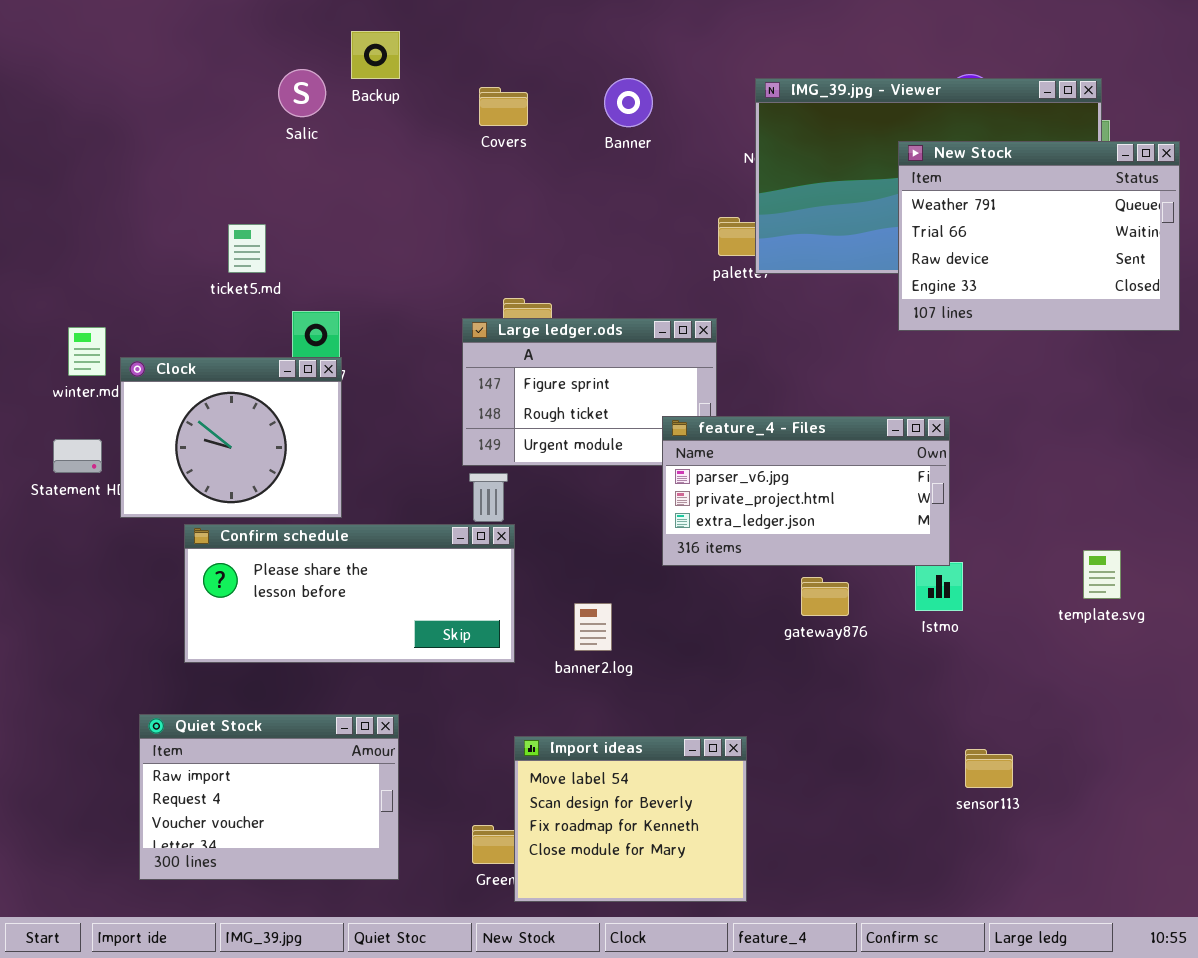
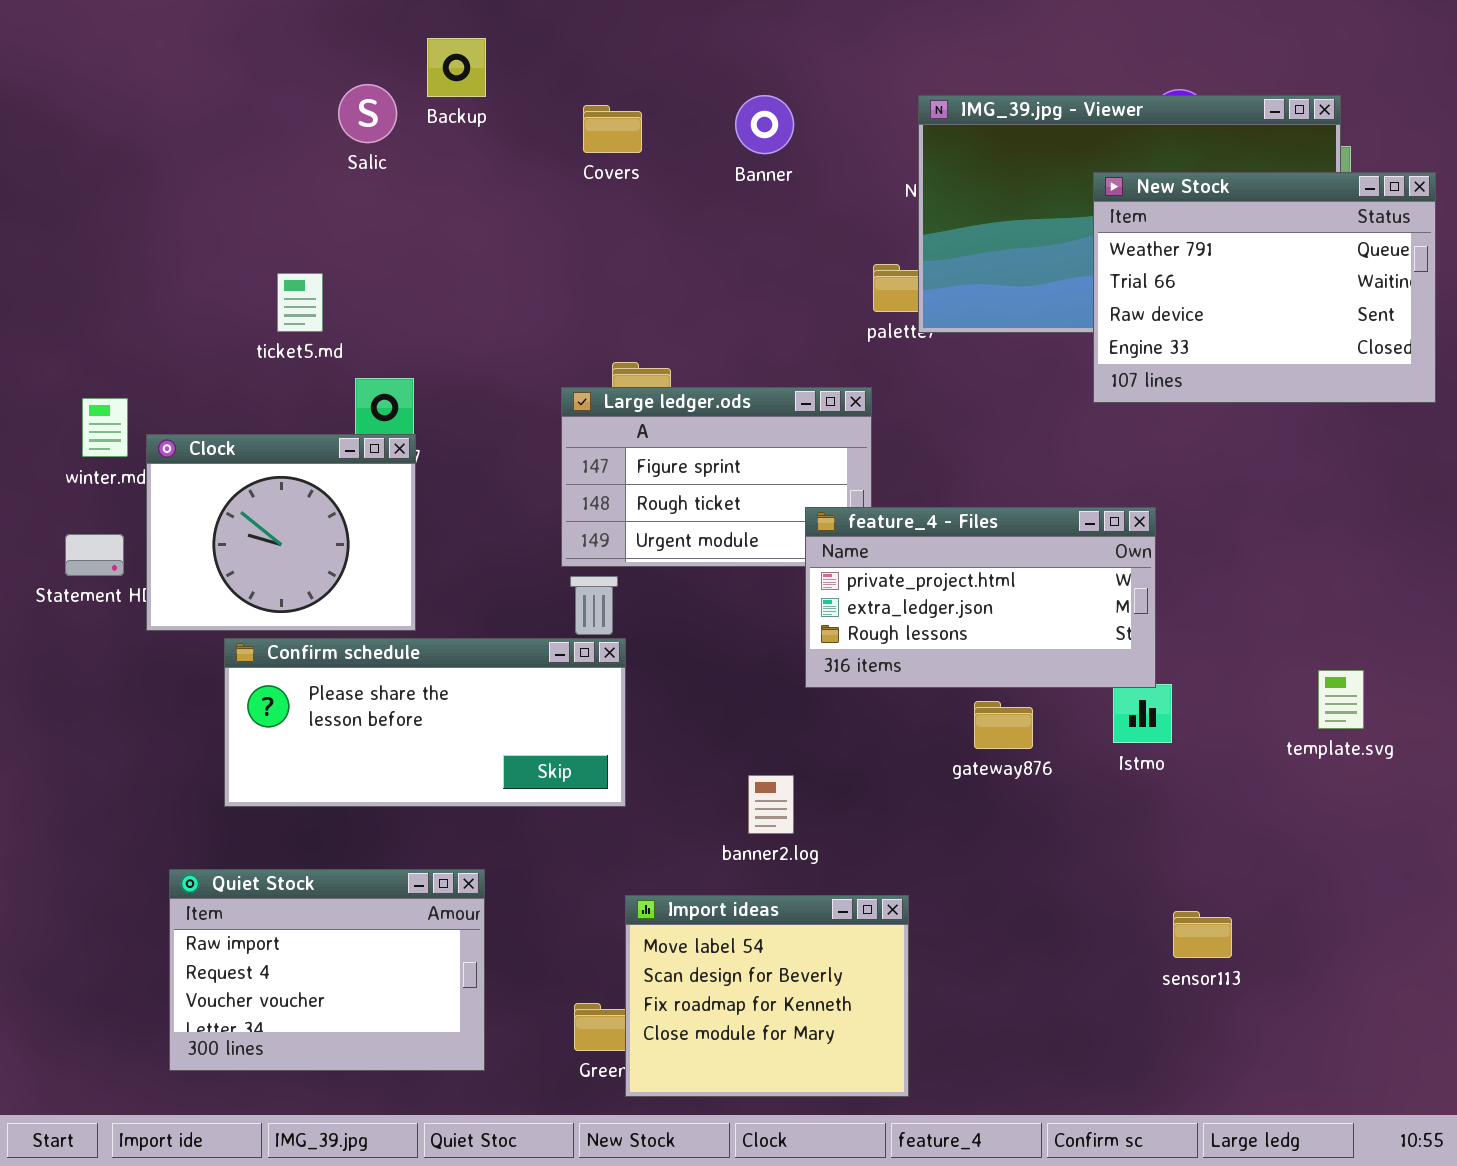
feature_4 - Files: [662,416,950,566] -> [805,507,1156,688], scrolled down 1 row
banner2.log: [574,603,612,651] -> [748,775,794,834], moved

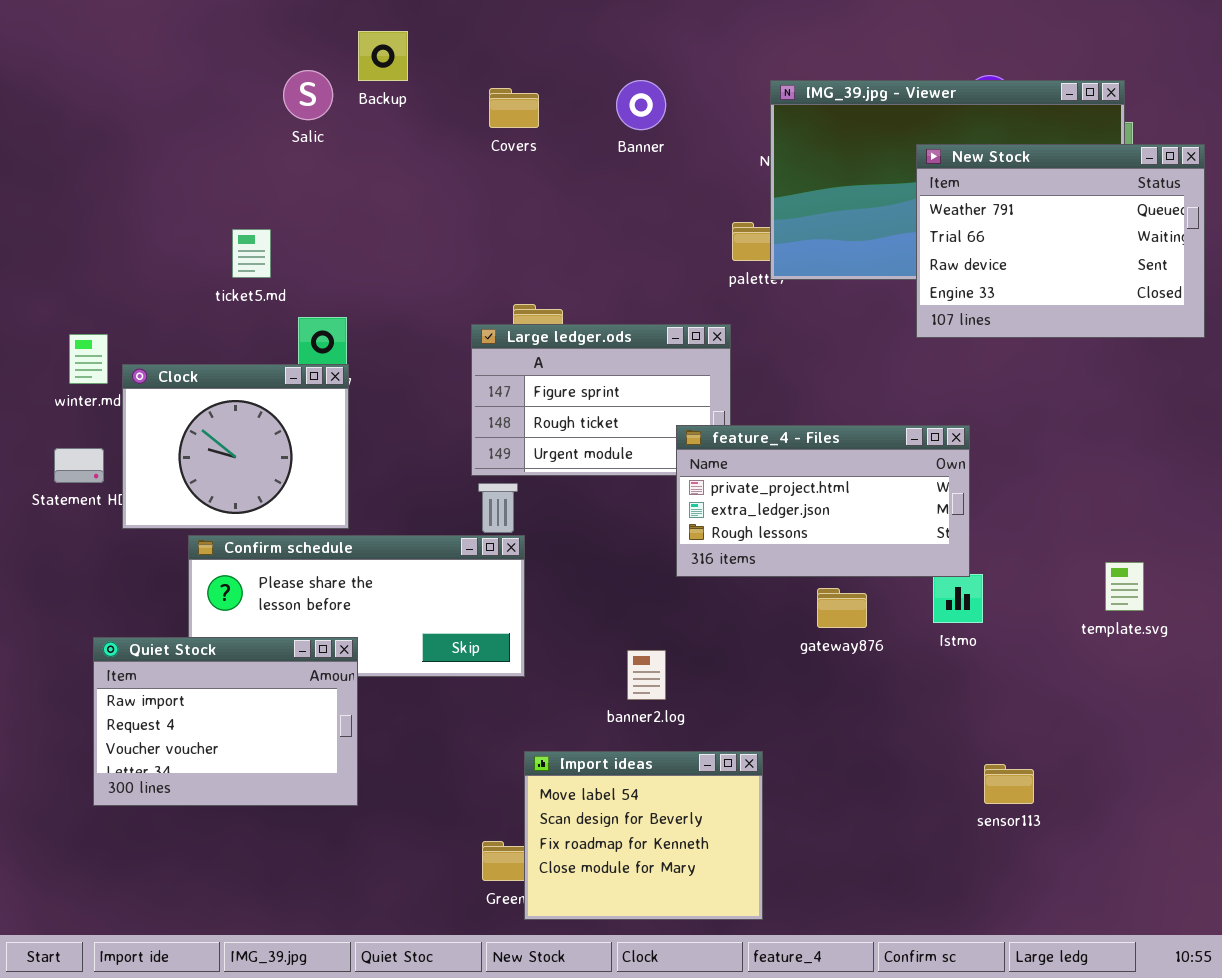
Quiet Stock: [169,869,485,1071] -> [93,637,358,806], moved

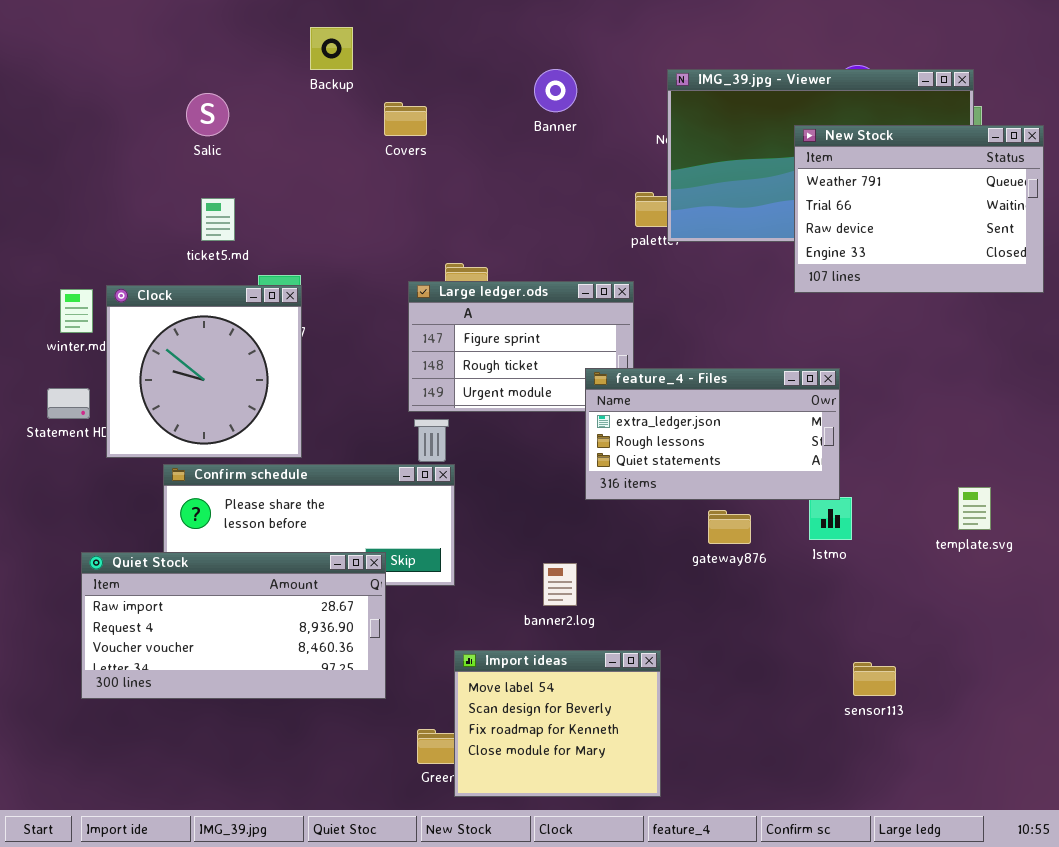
Salic: [283,70,333,120] -> [186,93,229,136], moved
Covers: [489,88,539,128] -> [384,102,427,136], moved
Clock: [122,364,349,529] -> [106,285,302,458], resized
feature_4 - Files: [676,425,970,577] -> [585,368,840,500], scrolled down 1 row
Quiet Stock: [93,637,358,806] -> [81,552,386,699], resized

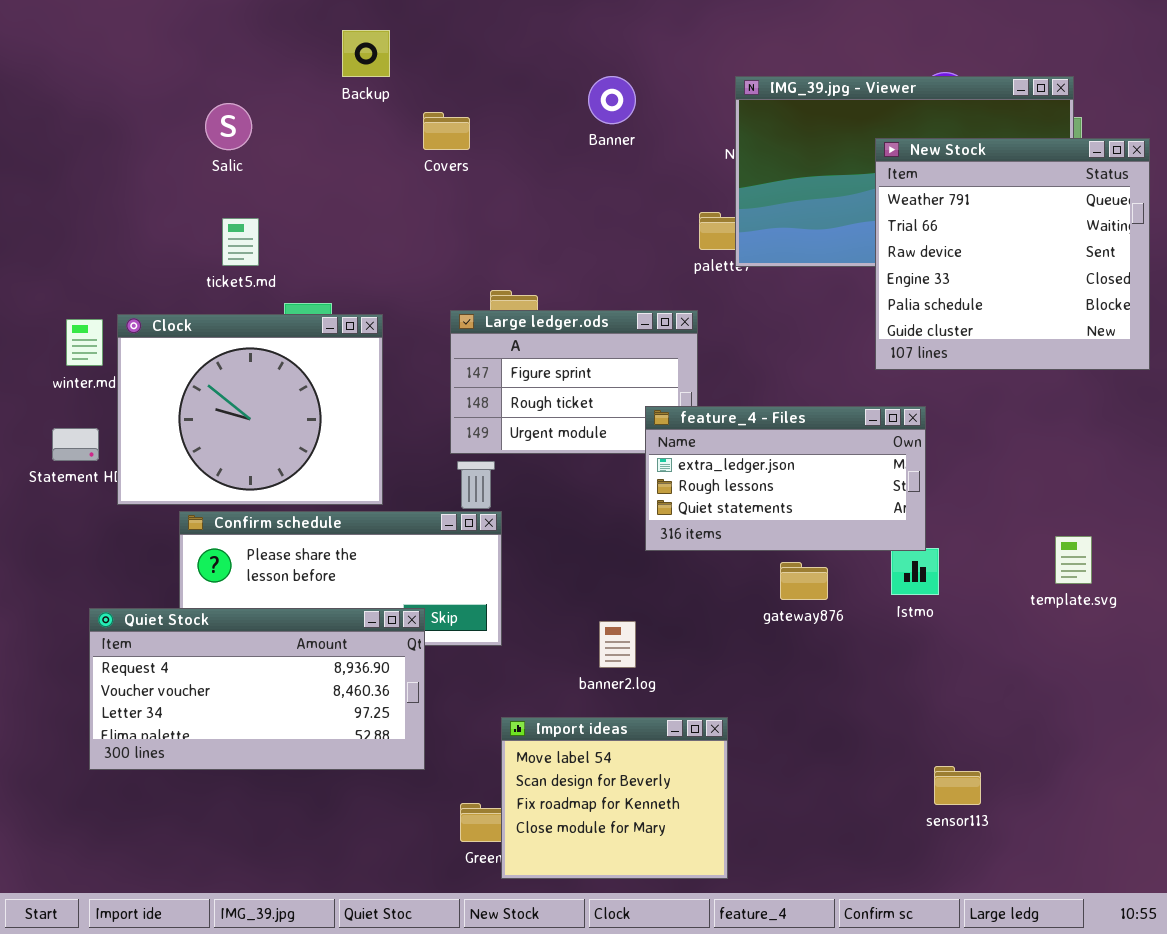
New Stock: [794,125,1044,293] -> [875,138,1150,370], resized
Clock: [106,285,302,458] -> [117,314,383,505], resized
Quiet Stock: [81,552,386,699] -> [89,608,425,770], scrolled down 1 row
sensor113: [853,662,896,696] -> [934,766,981,805], moved

